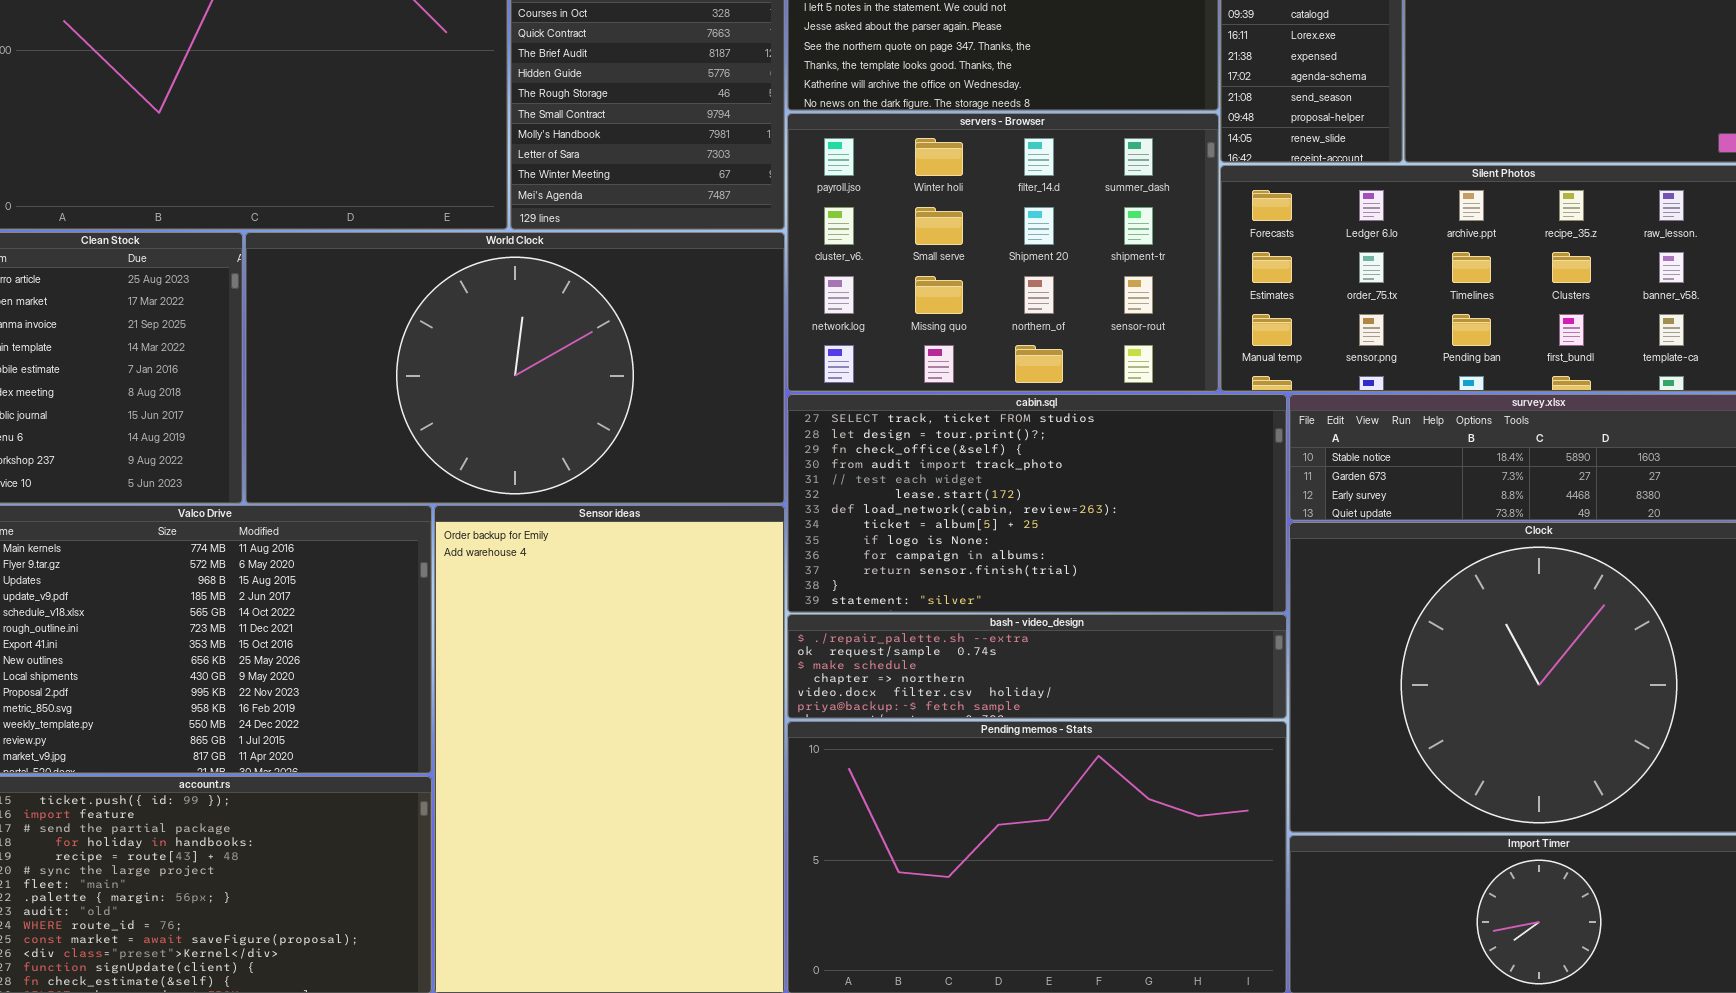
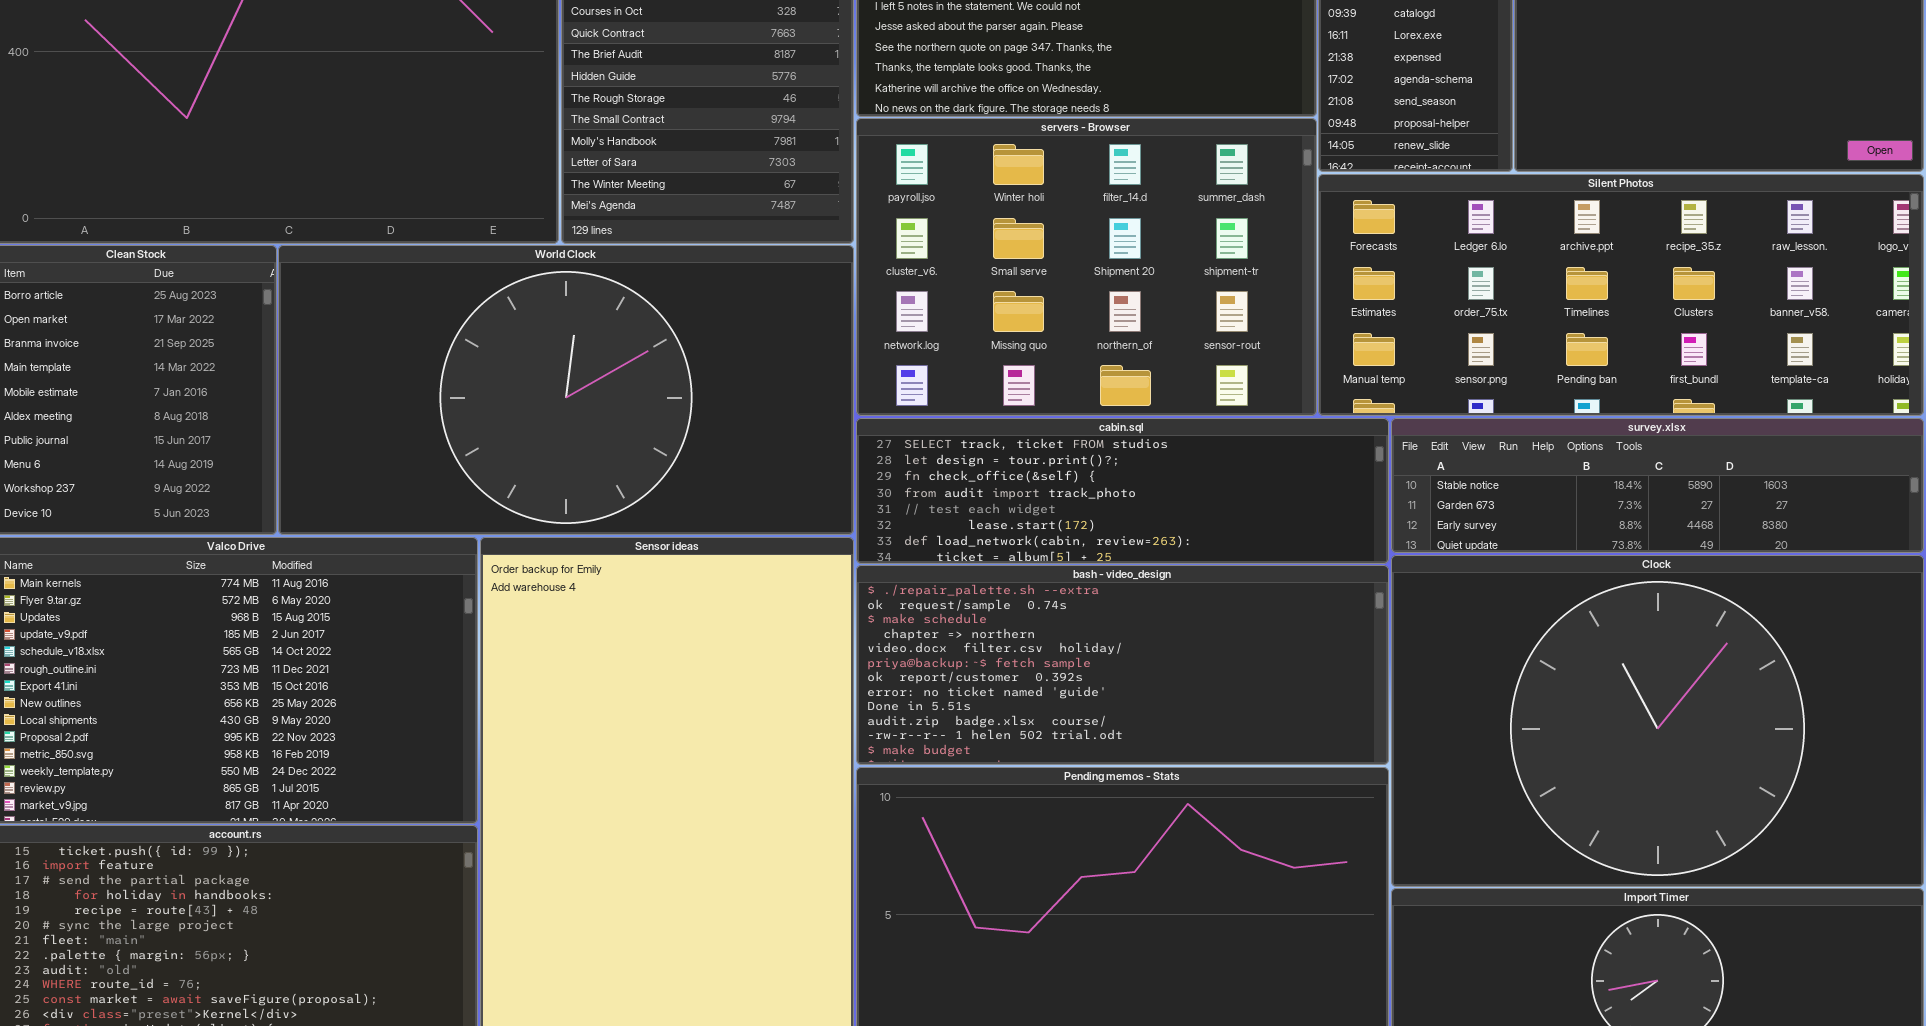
cabin.sql: [787,394,1287,613] -> [856,418,1389,564], resized
bash - video_design: [787,614,1287,719] -> [856,565,1389,765], resized

